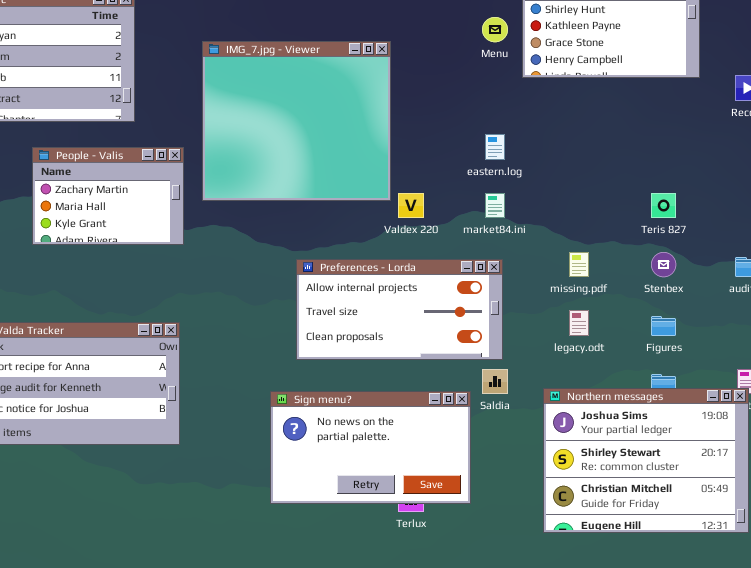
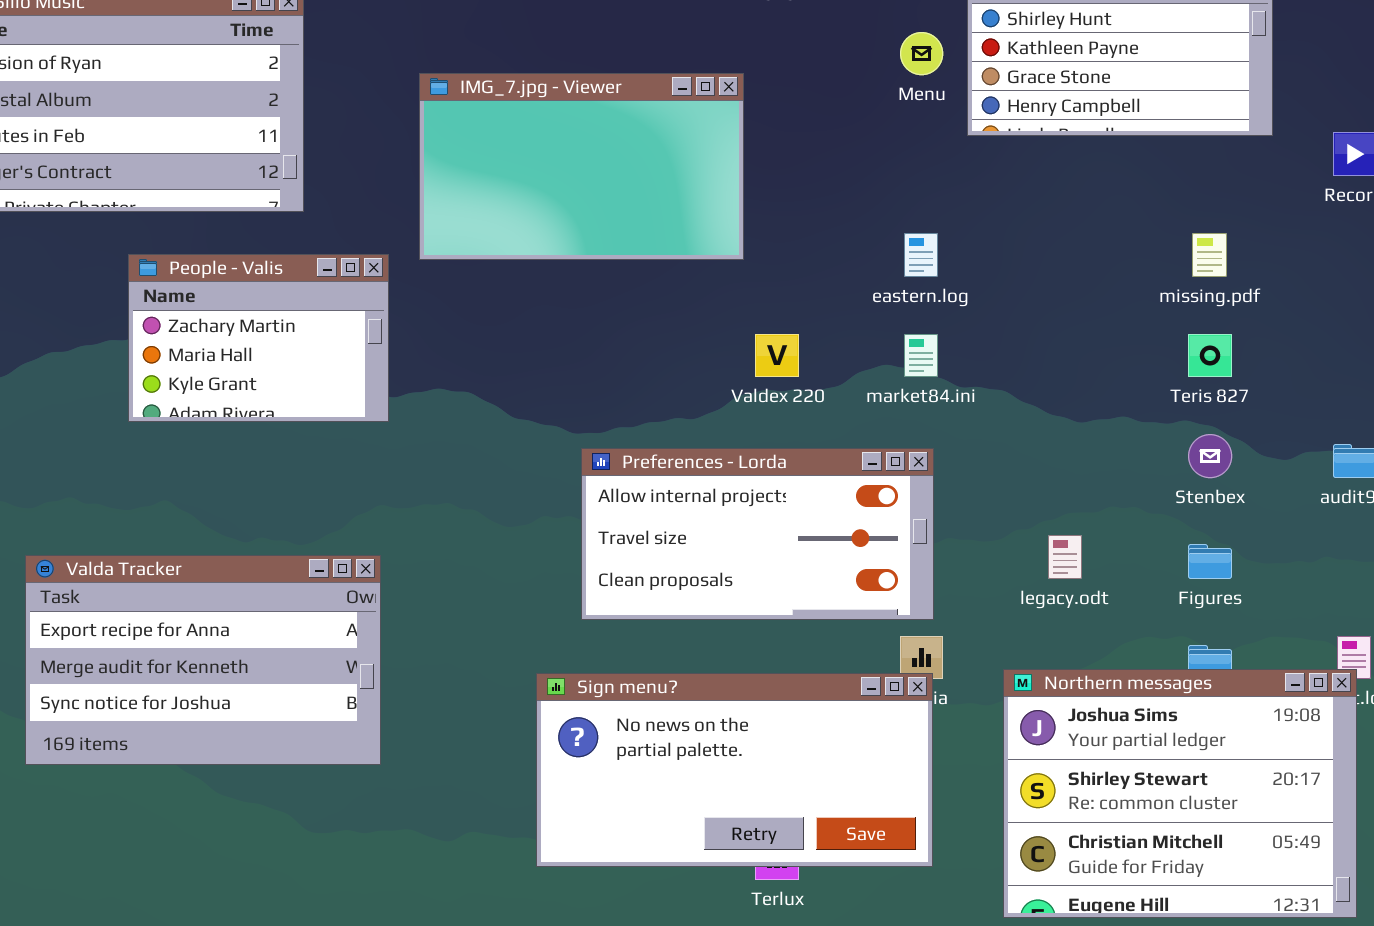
IMG_7.jpg - Viewer: [202,41,391,201] -> [419,73,744,260], resized
missing.pdf: [569,252,589,277] -> [1192,233,1227,277], moved
Sign menu?: [270,391,471,504] -> [536,673,933,867], resized

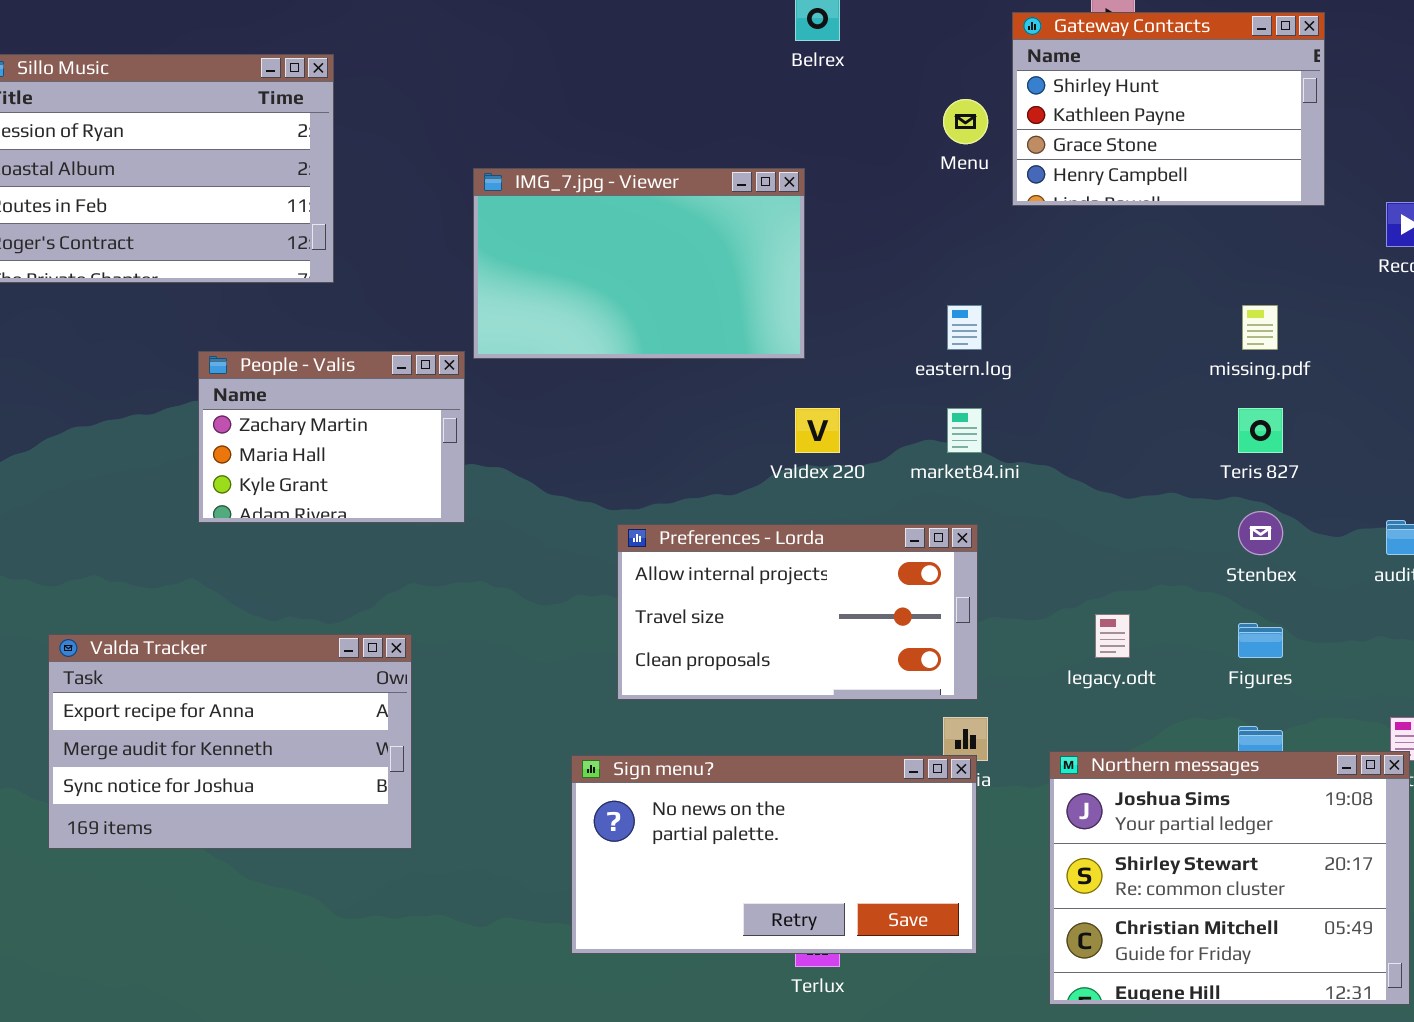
IMG_7.jpg - Viewer: [419,73,744,260] -> [473,168,805,359], moved
People - Valis: [128,254,389,422] -> [198,351,465,523], moved

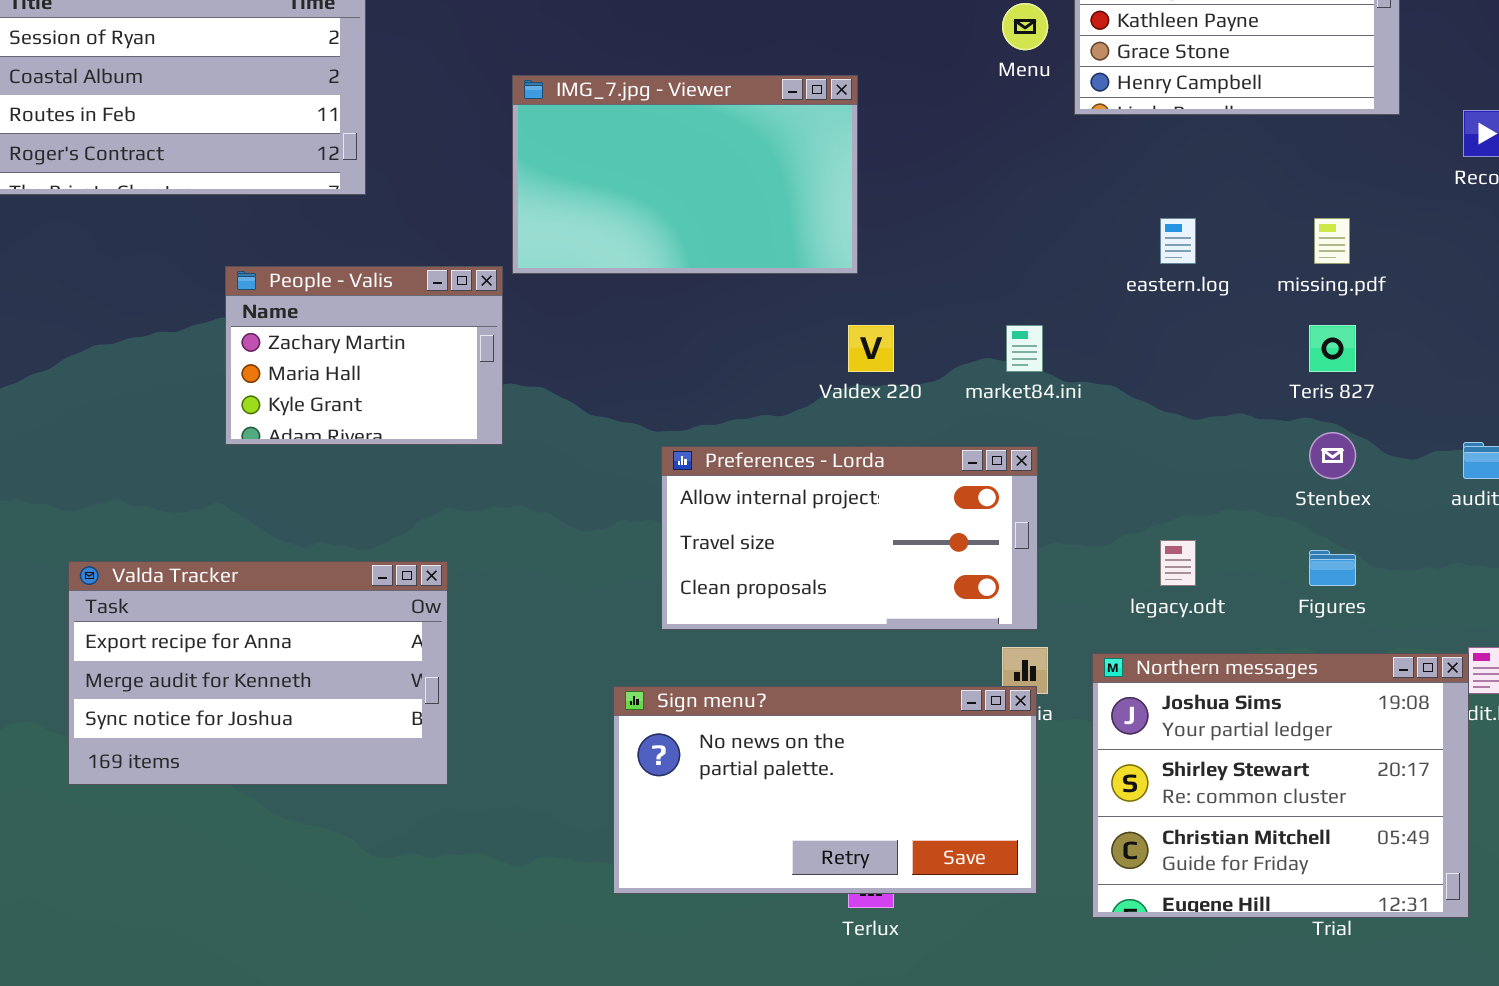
eastern.log: [947,305,982,350] -> [1160,218,1196,264], moved
Northern messages: [1049,751,1410,1005] -> [1092,653,1469,918], moved

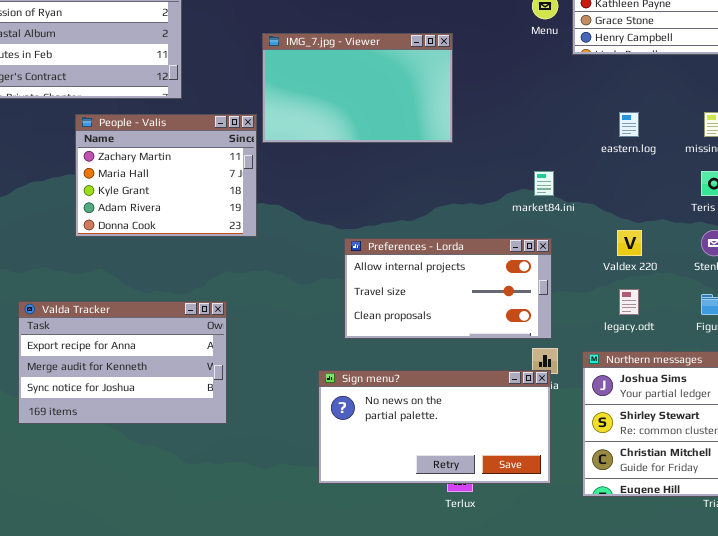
People - Valis: [225,266,503,445] -> [75,114,257,237], resized
Valdex 220: [848,325,894,372] -> [617,230,642,256], moved

